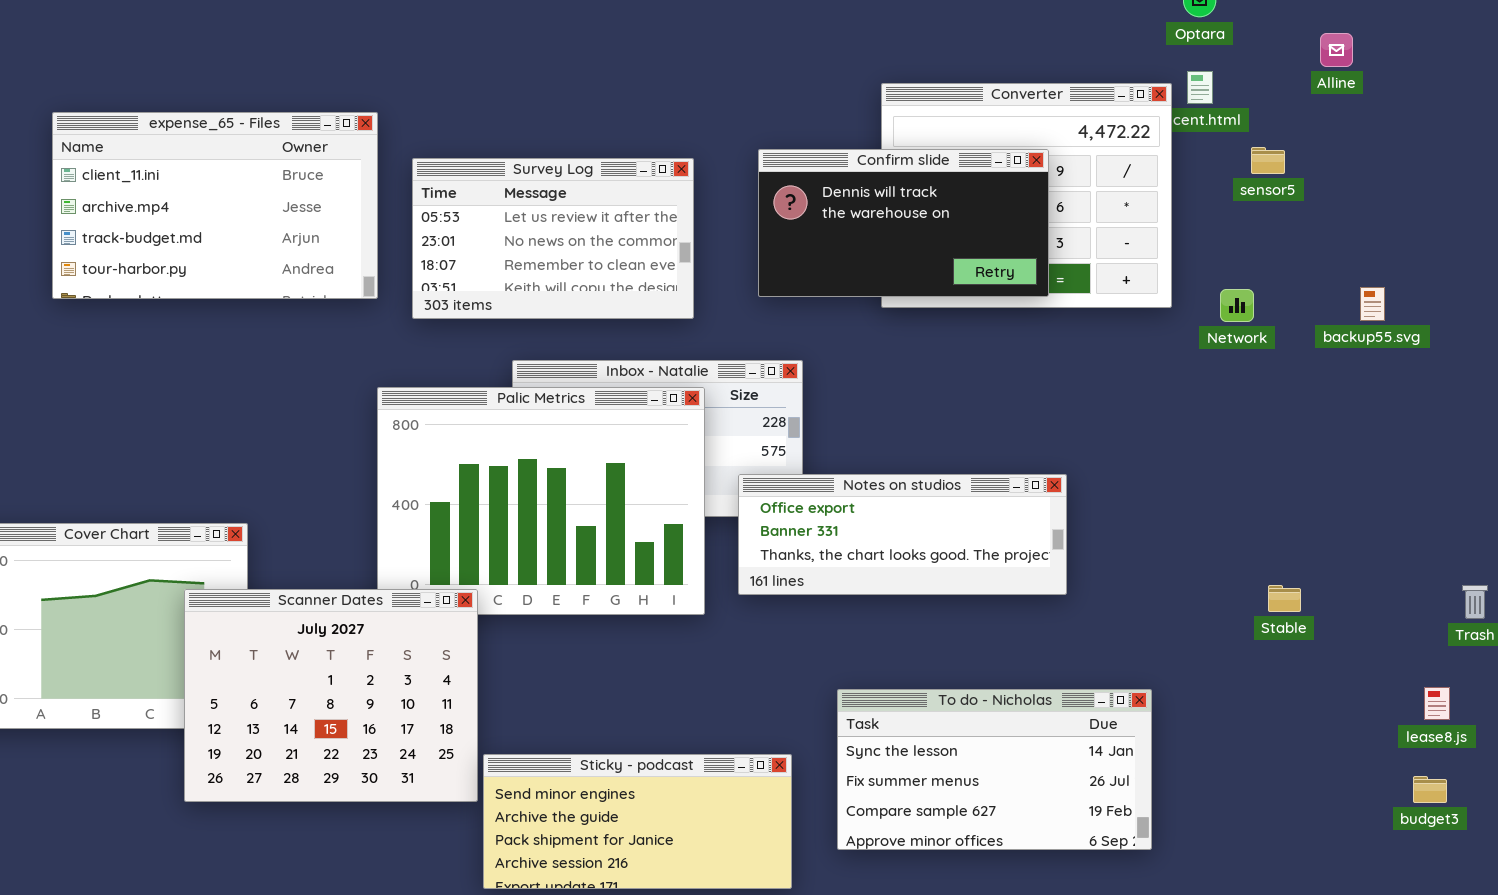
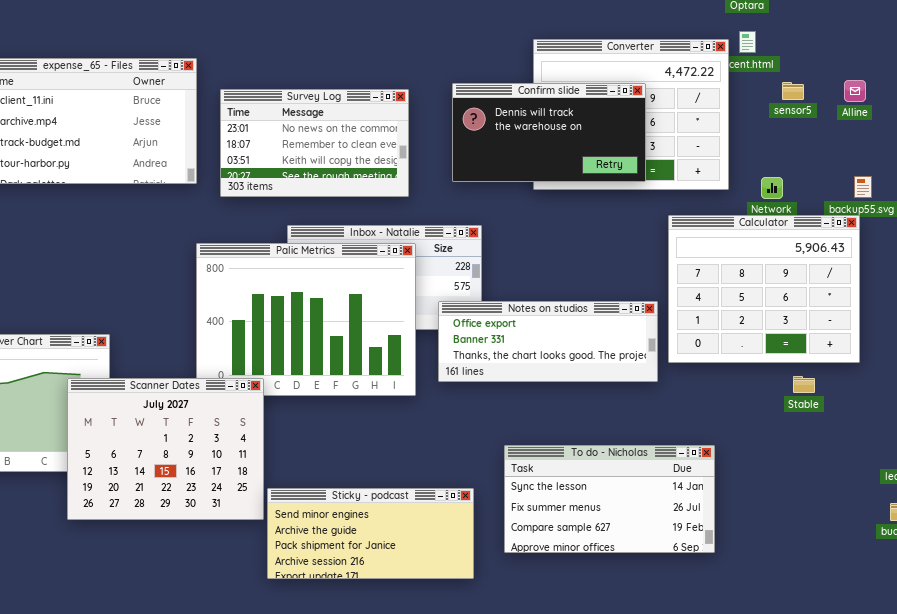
Alline: [1320,33,1353,67] -> [844,80,866,102], moved
Survey Log: [412,158,694,319] -> [220,89,409,197], scrolled down 1 row
Calculator: none -> [668,215,860,363], opened

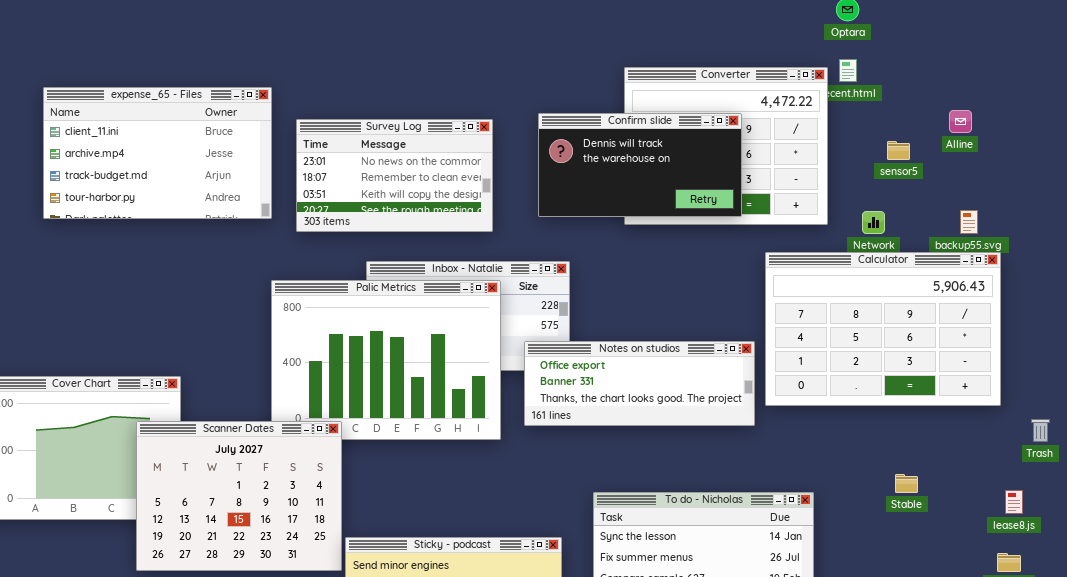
sensor5: [782,82,804,100] -> [887,141,910,160], moved
Calculator: [668,215,860,363] -> [765,252,1001,406], resized
Stable: [793,376,815,393] -> [895,474,918,493], moved

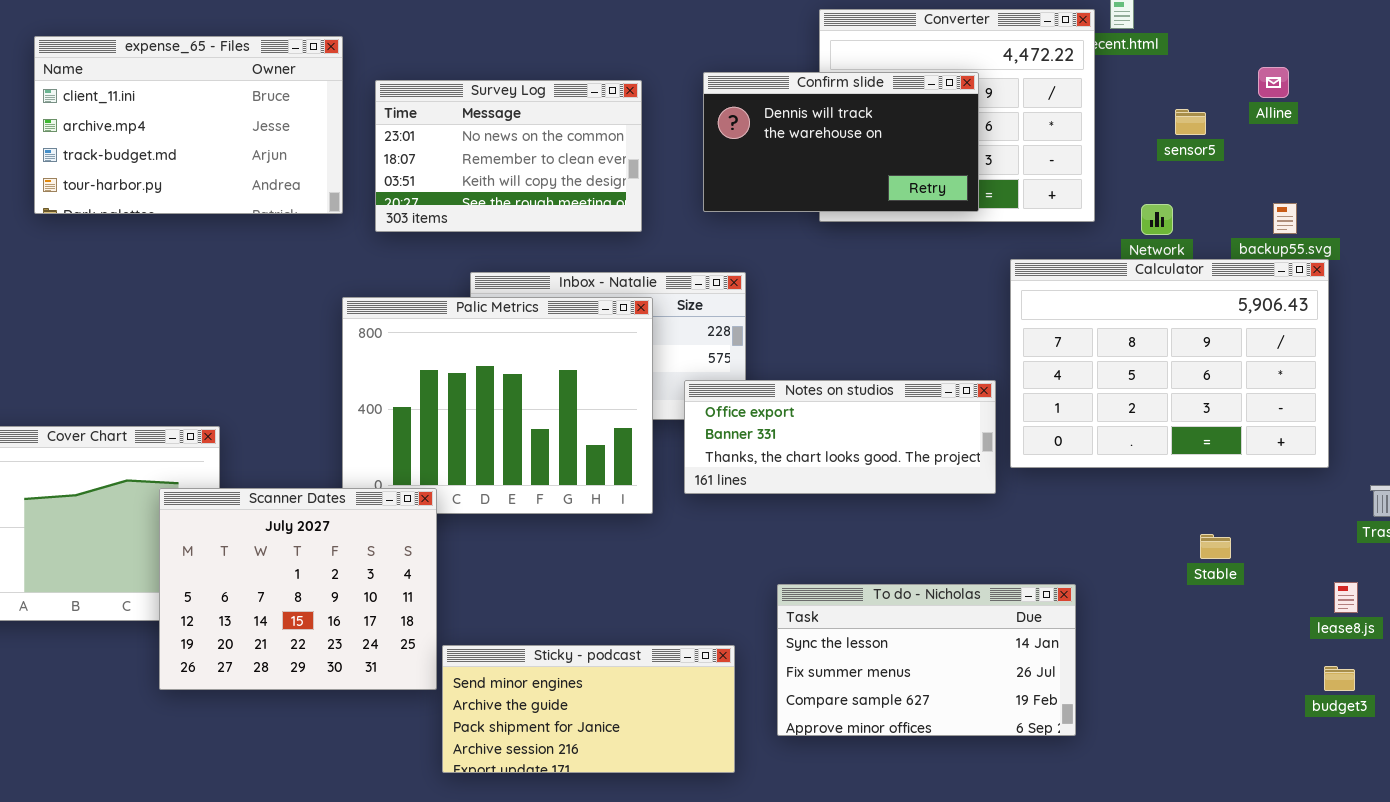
Stable: [895,474,918,493] -> [1200,534,1231,559], moved

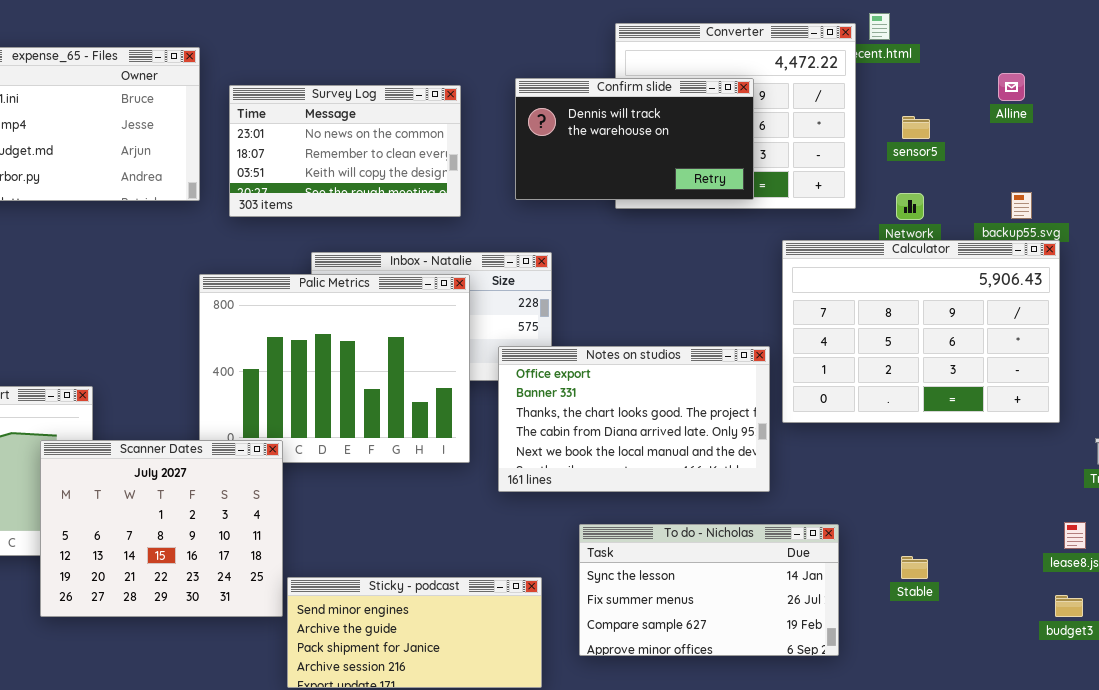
sensor5: [1175,109,1206,135] -> [902,116,930,139], moved
Notes on studios: [684,380,996,494] -> [498,346,770,492], resized
Stable: [1200,534,1231,559] -> [901,556,928,579], moved

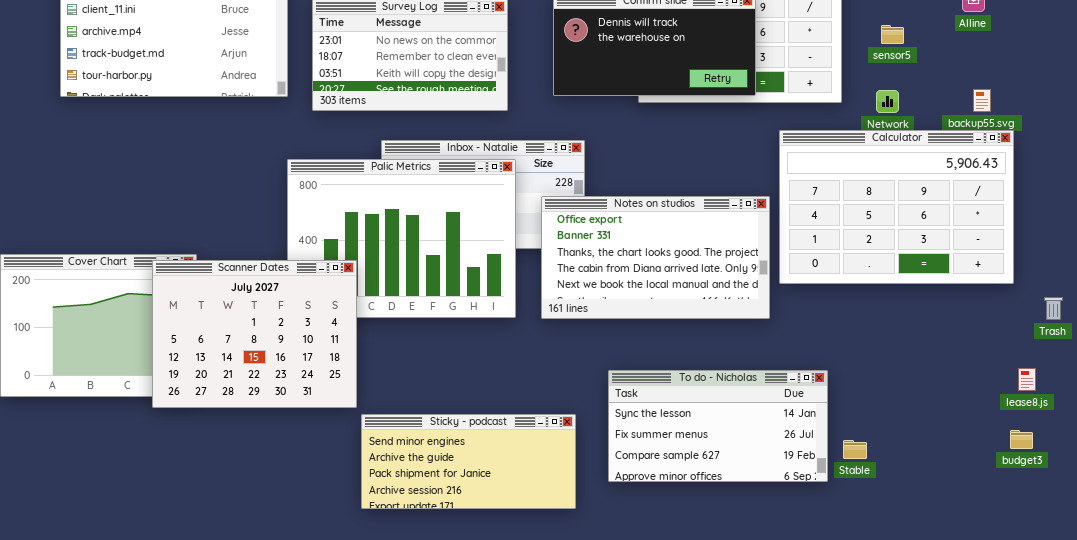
Notes on studios: [498,346,770,492] -> [541,196,770,319], moved
Scanner Dates: [40,440,283,617] -> [152,260,357,408], moved
Stable: [901,556,928,579] -> [843,440,867,459], moved

